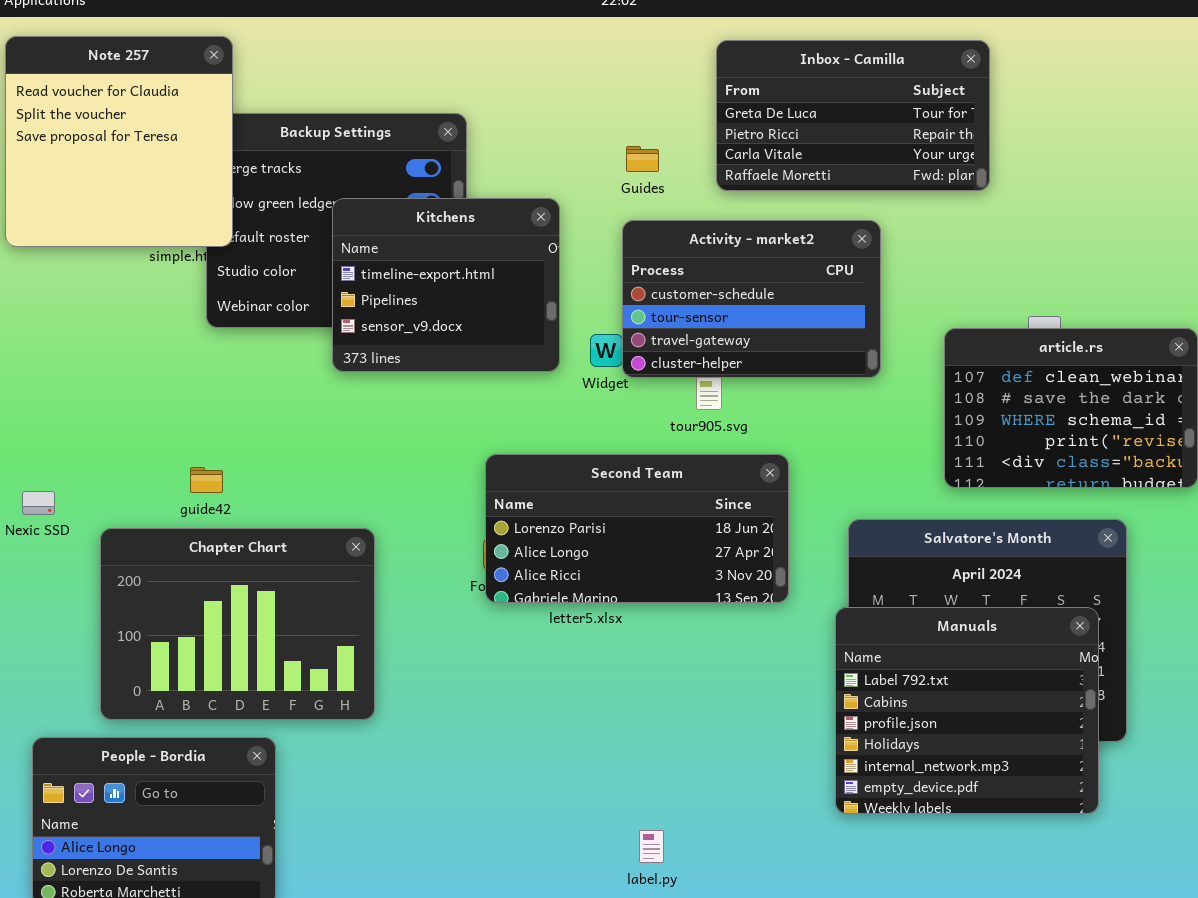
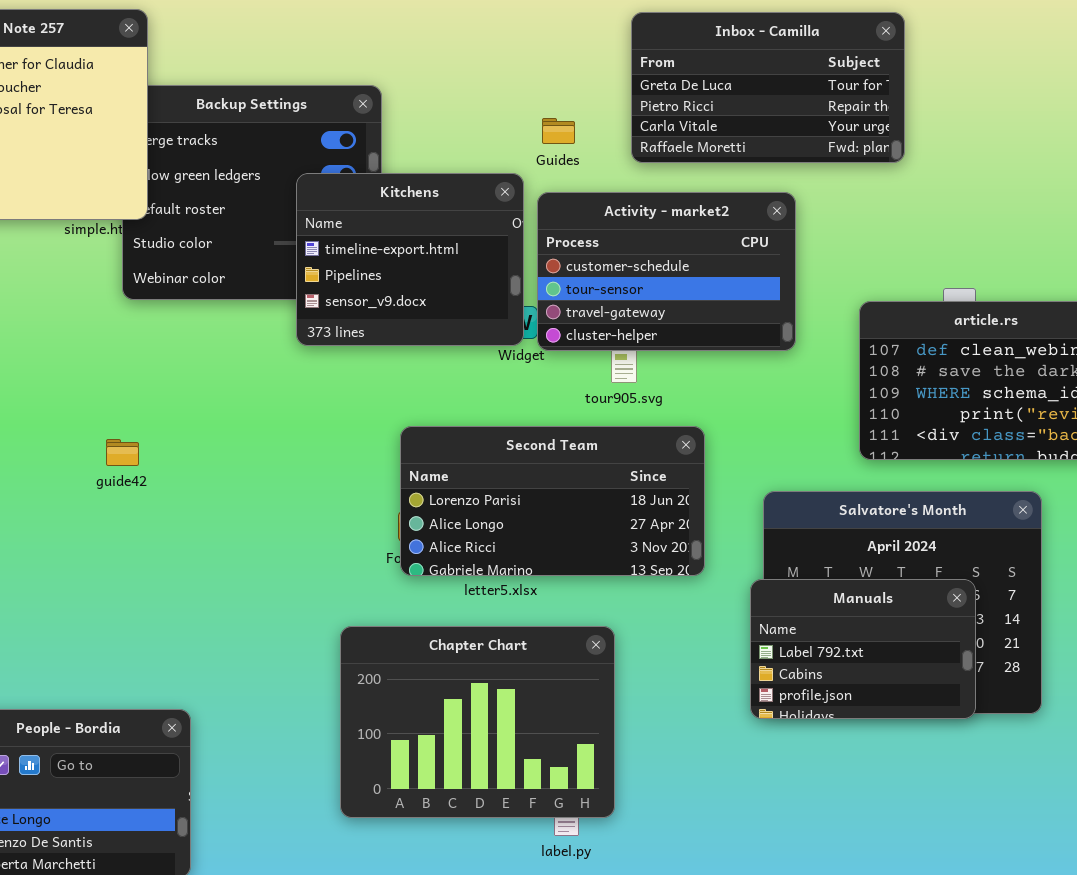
Kitchens: [332,198,560,372] -> [296,173,524,346], moved
Chapter Chart: [100,528,375,720] -> [340,626,615,818], moved
Manuals: [835,607,1099,814] -> [750,579,976,719], resized

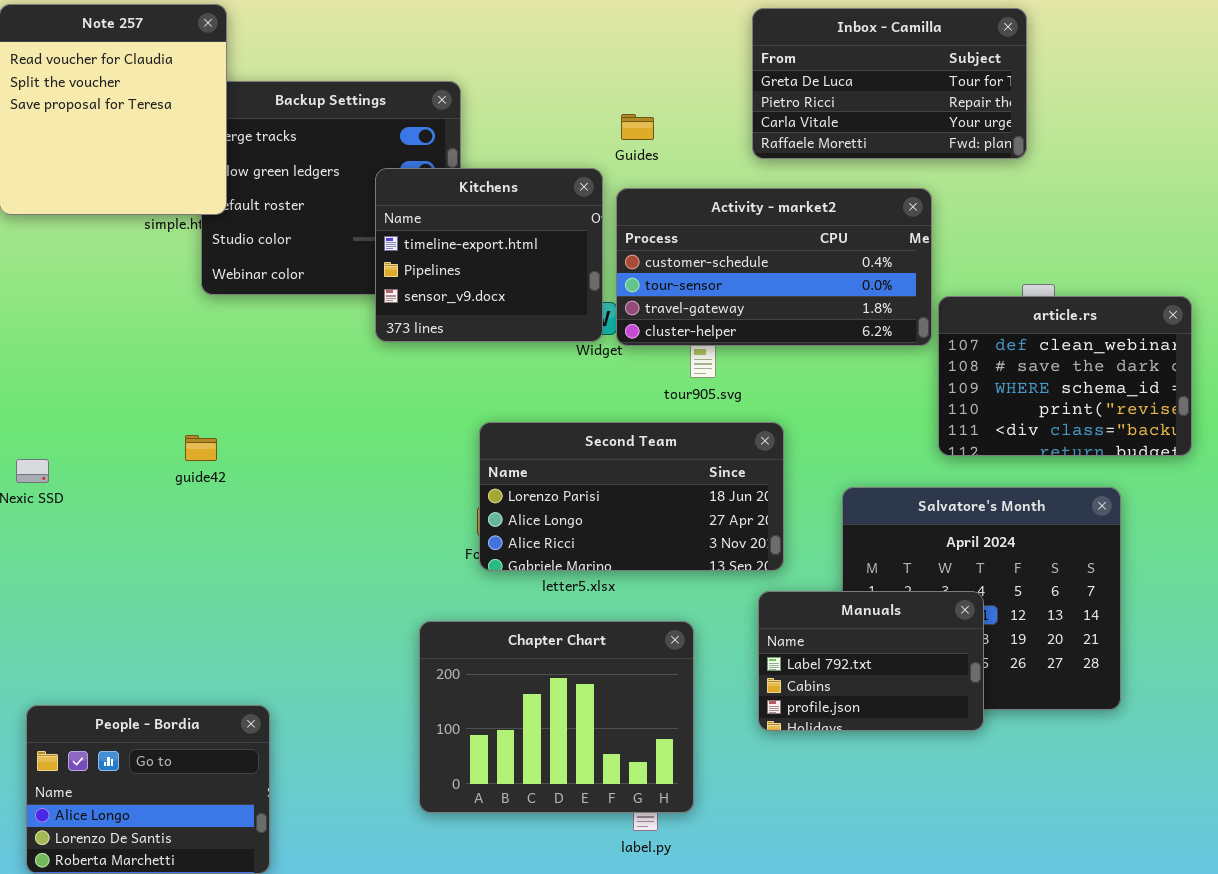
Inbox - Camilla: [631,12,905,163] -> [752,8,1027,159], moved
Activity - market2: [537,192,796,351] -> [616,188,932,346], resized
Manuals: [750,579,976,719] -> [758,591,984,731], moved

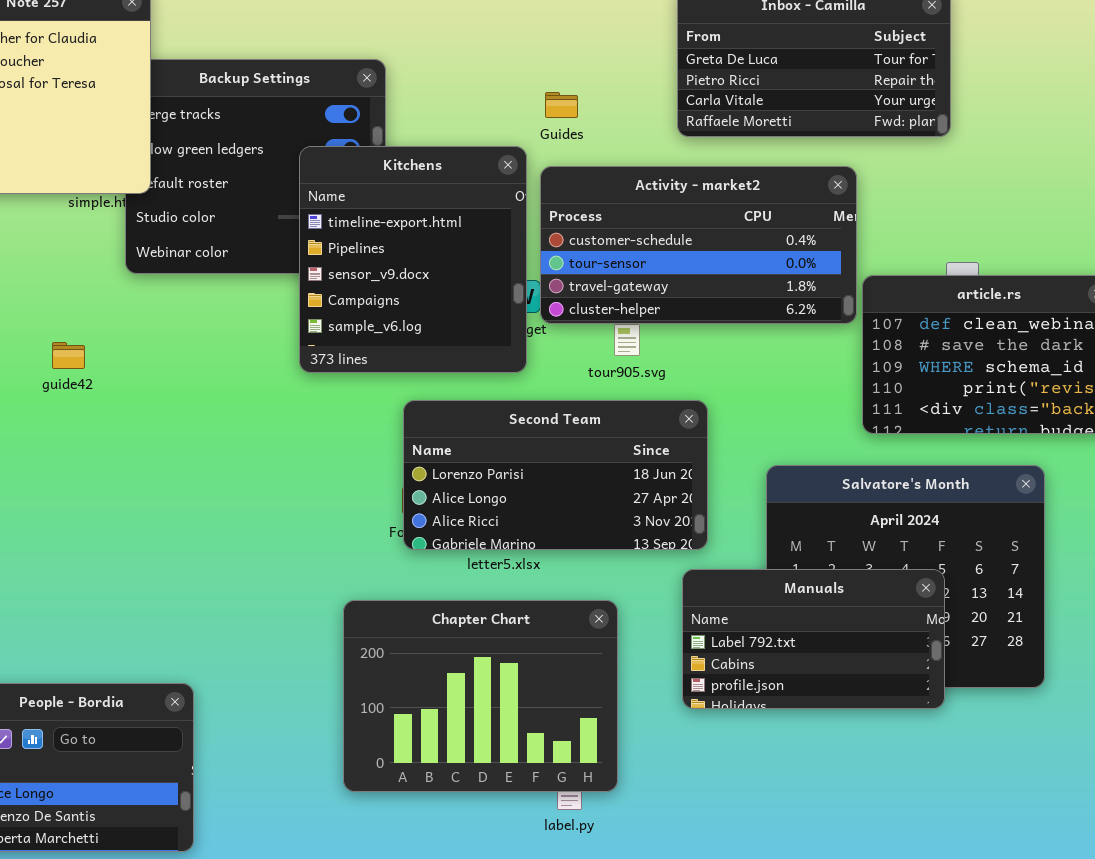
Kitchens: [375,168,603,342] -> [299,146,527,373], resized
guide42: [185,435,217,461] -> [52,342,85,369], moved
Manuals: [758,591,984,731] -> [682,569,945,709], resized

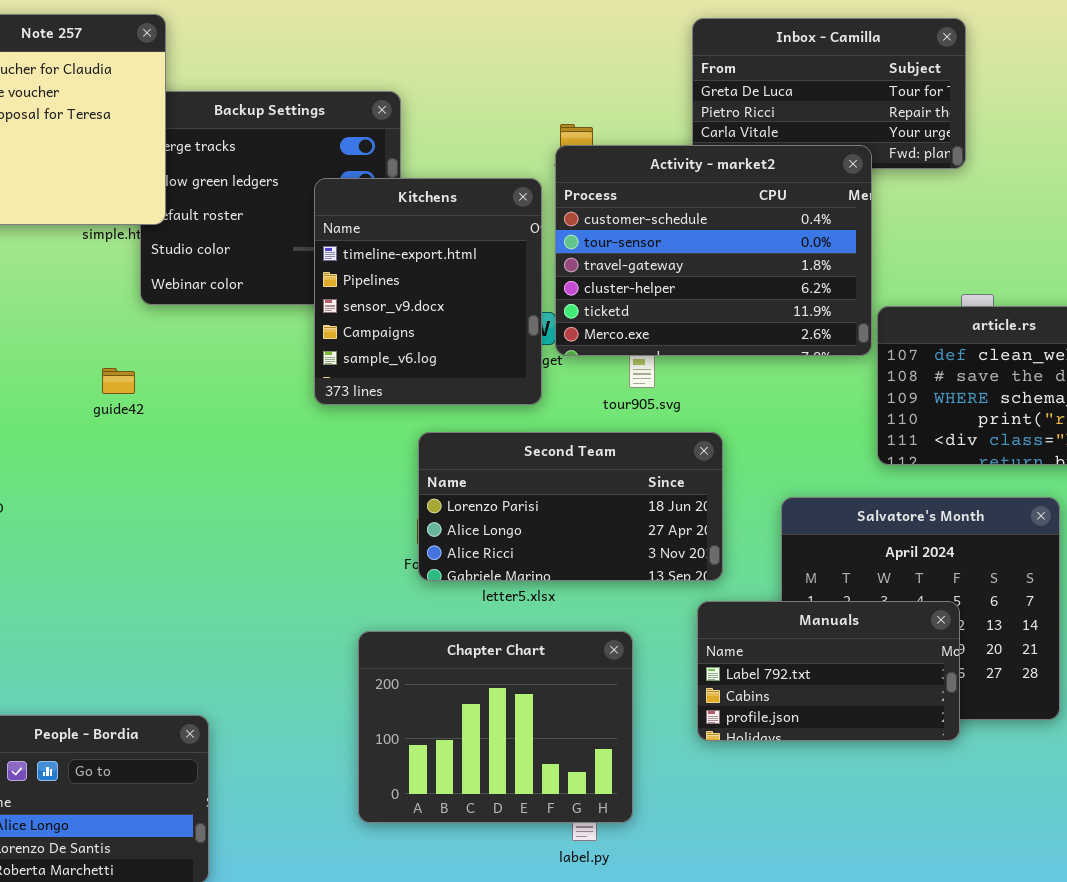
Activity - market2: [540,166,857,324] -> [555,145,872,356], resized
guide42: [52,342,85,369] -> [102,368,135,394], moved

